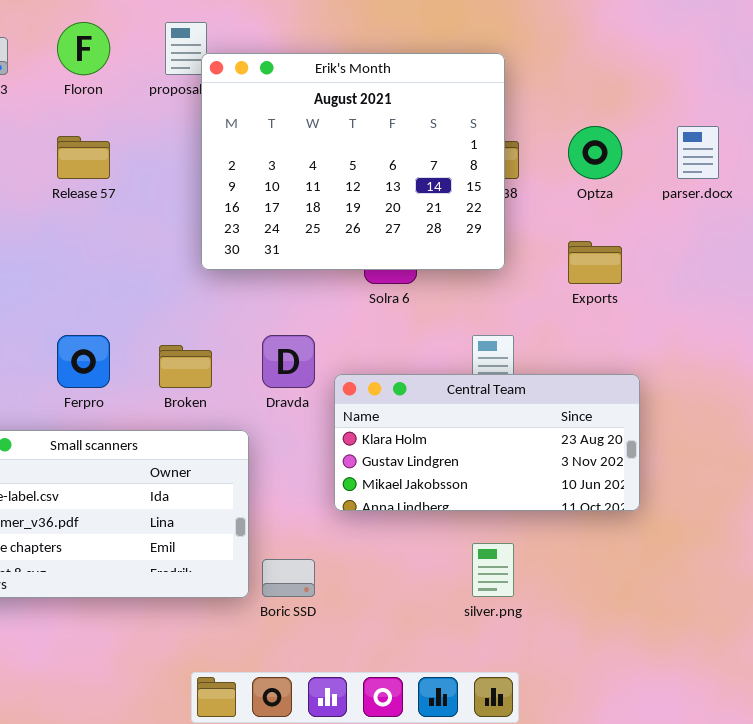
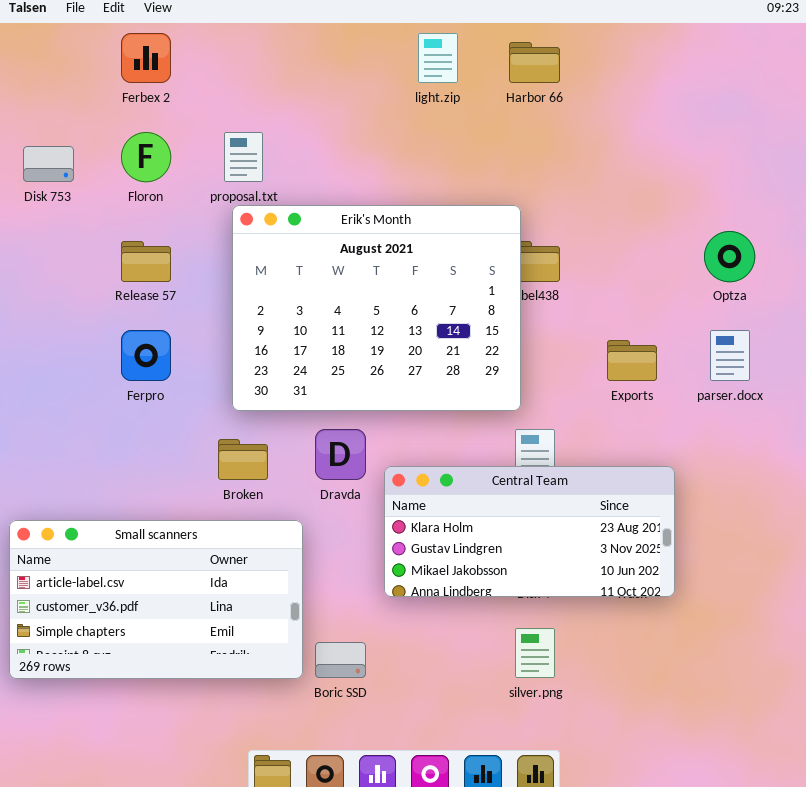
Erik's Month: [201,53,505,270] -> [232,205,521,411], moved
Optza: [568,126,622,179] -> [704,231,755,282], moved
parser.docx: [677,126,719,179] -> [710,330,750,381], moved
Ferpro: [57,335,110,388] -> [121,330,171,381], moved

